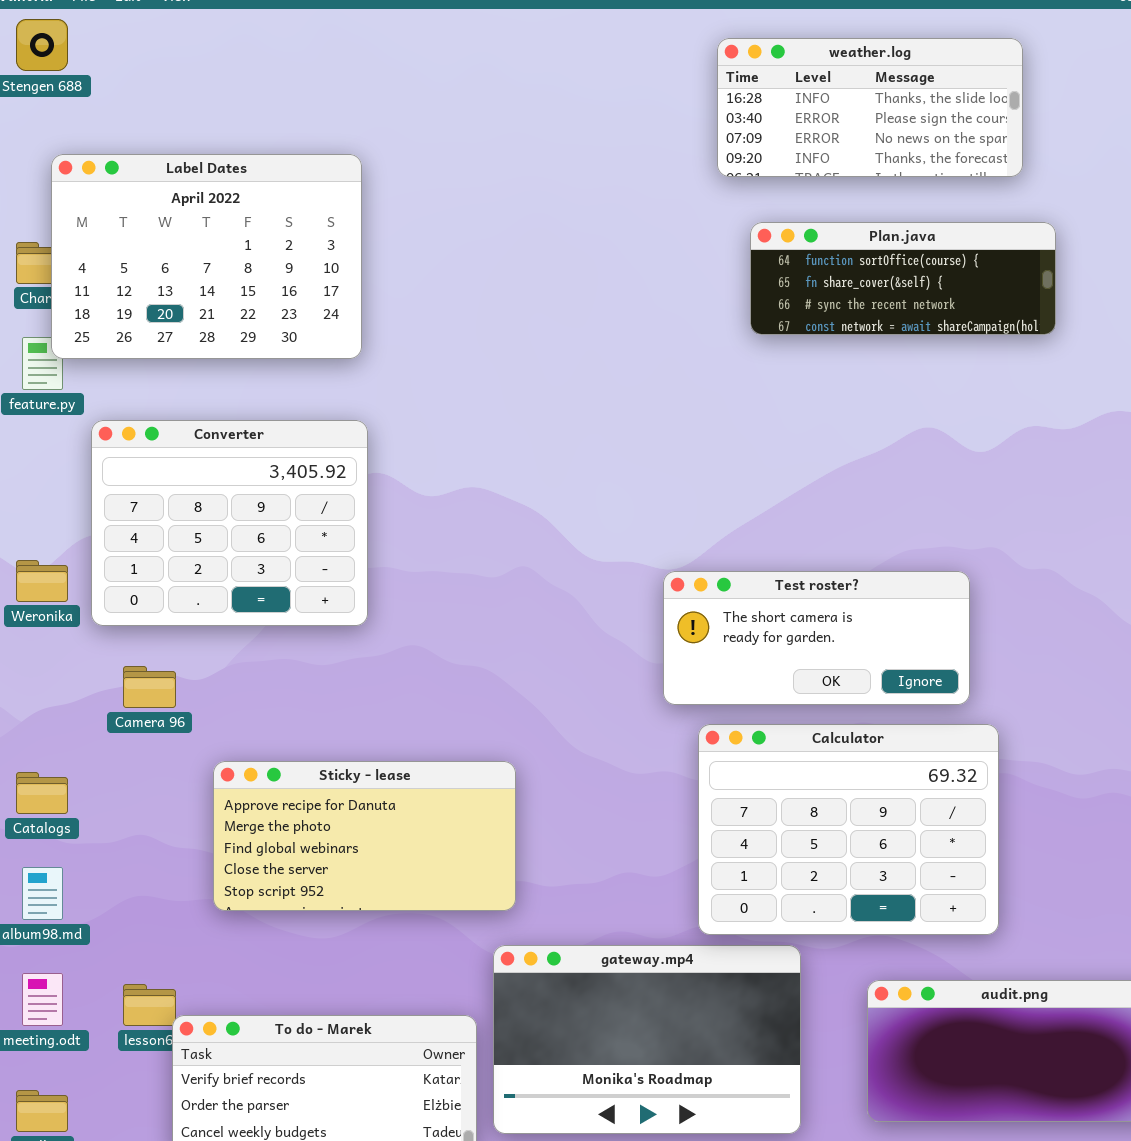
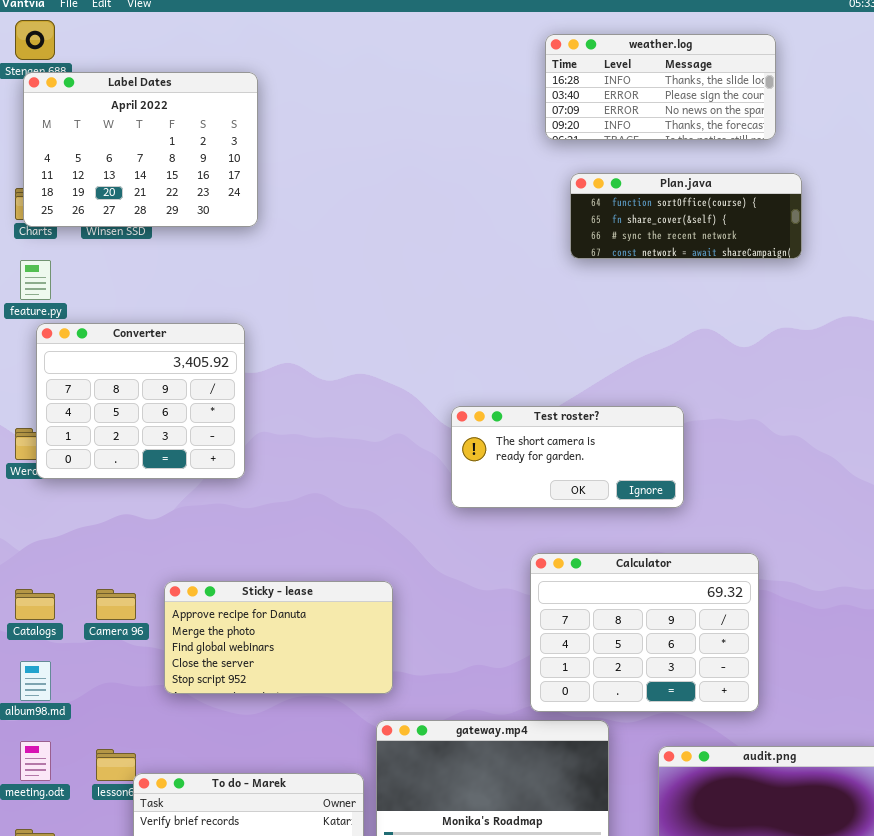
Label Dates: [51,154,362,359] -> [23,72,258,227], moved
Converter: [91,420,368,626] -> [36,323,245,479], moved
Test roster?: [663,571,970,705] -> [451,406,684,508], moved
Camera 96: [123,666,176,708] -> [96,589,136,620], moved

